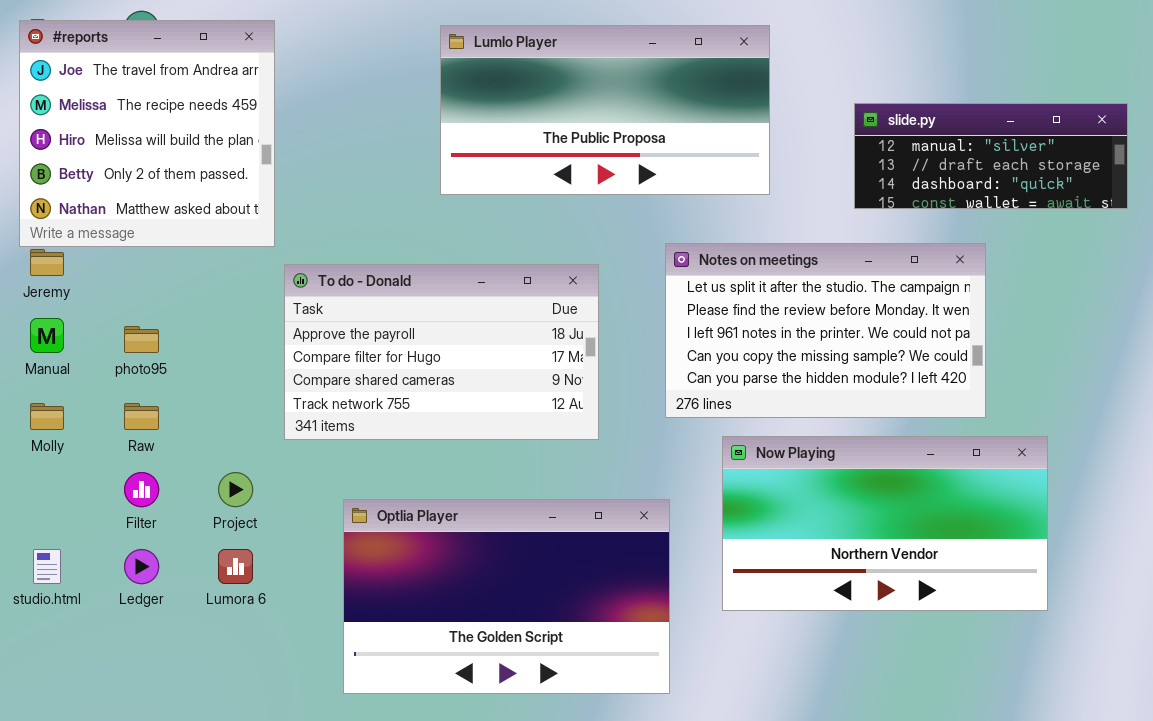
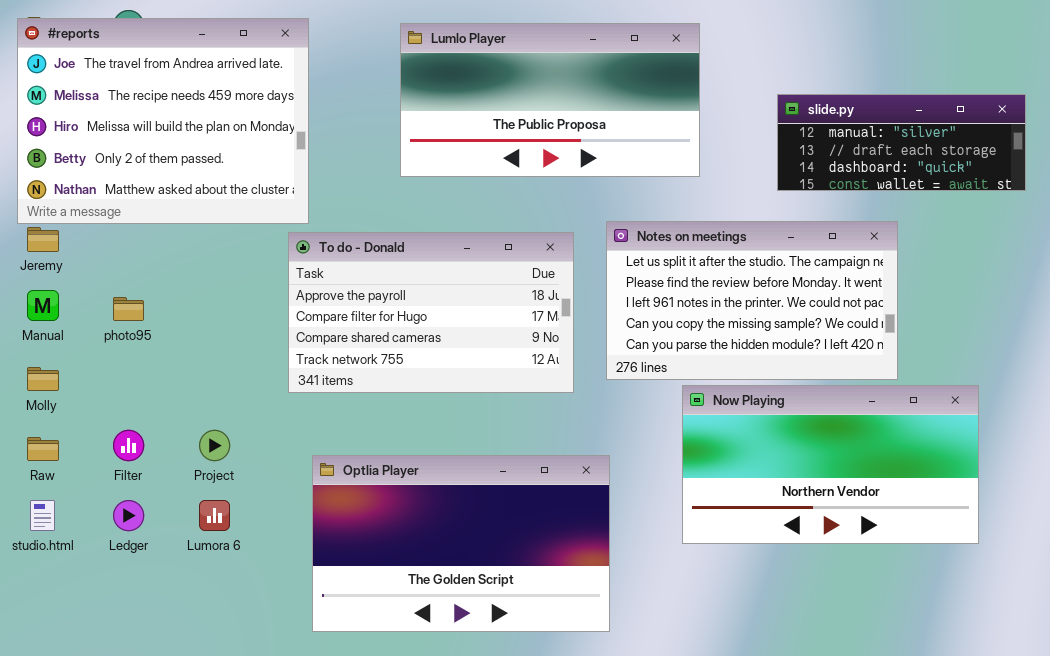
#reports: [19,20,275,247] -> [17,18,309,224], resized
To do - Donald: [284,264,599,440] -> [288,232,574,393], moved
Raw: [124,403,159,430] -> [27,437,59,461], moved
Now Playing: [722,436,1048,611] -> [682,385,979,544], moved

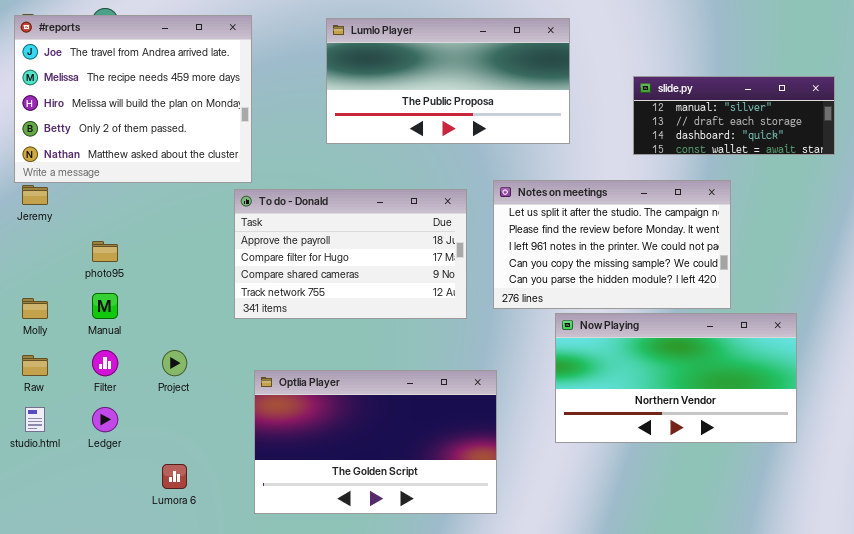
Manual: [27,290,59,321] -> [92,293,118,319], moved
Lumora 6: [199,500,230,531] -> [162,464,187,489], moved

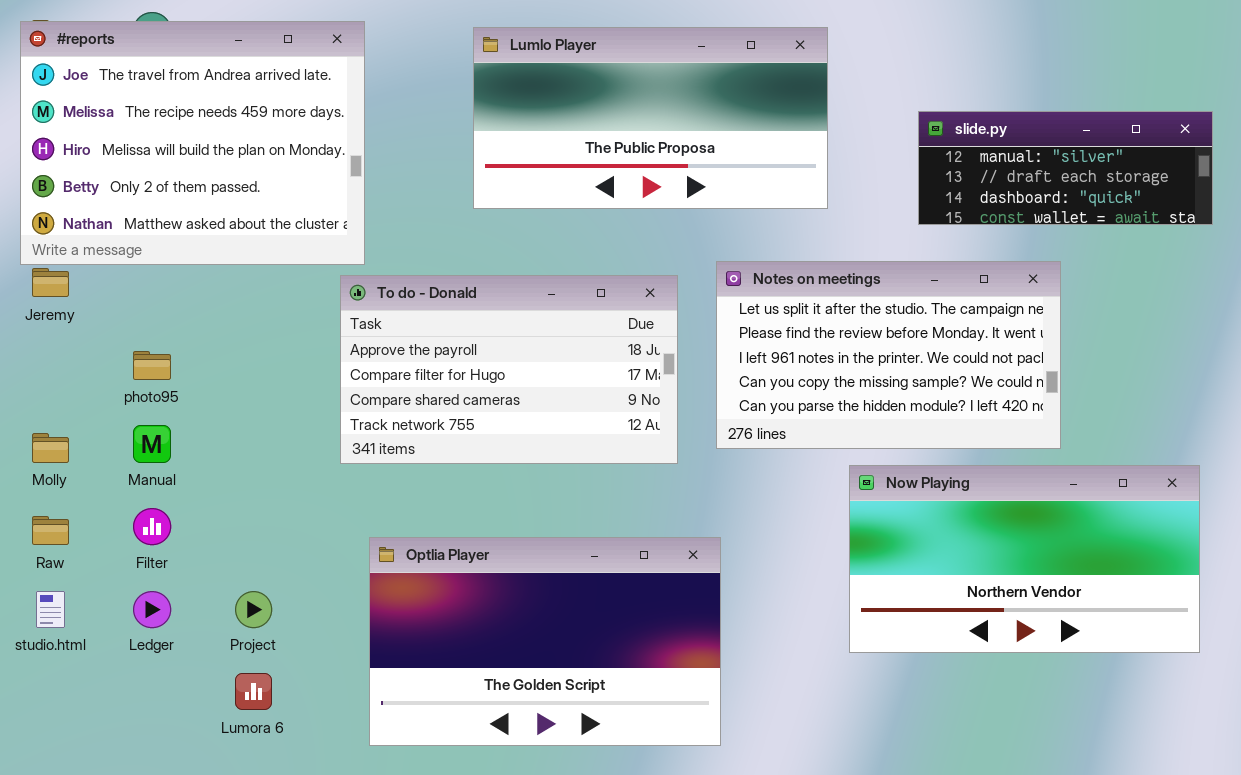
Now Playing: [555,313,797,443] -> [849,465,1200,653], moved
Project: [162,350,187,376] -> [235,591,272,628], moved

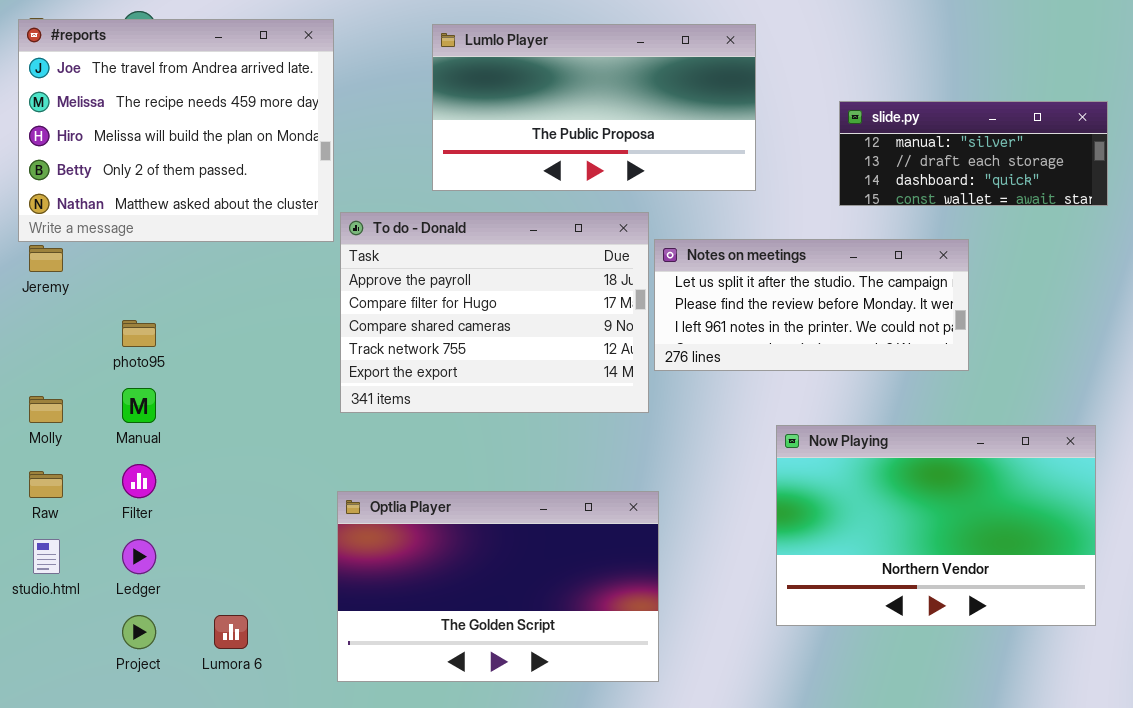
Notes on meetings: [716,261,1061,449] -> [654,239,969,371], resized
To do - Donald: [340,275,678,464] -> [340,212,649,413], moved, resized
Now Playing: [849,465,1200,653] -> [776,425,1096,626], resized
Project: [235,591,272,628] -> [122,615,156,649], moved

